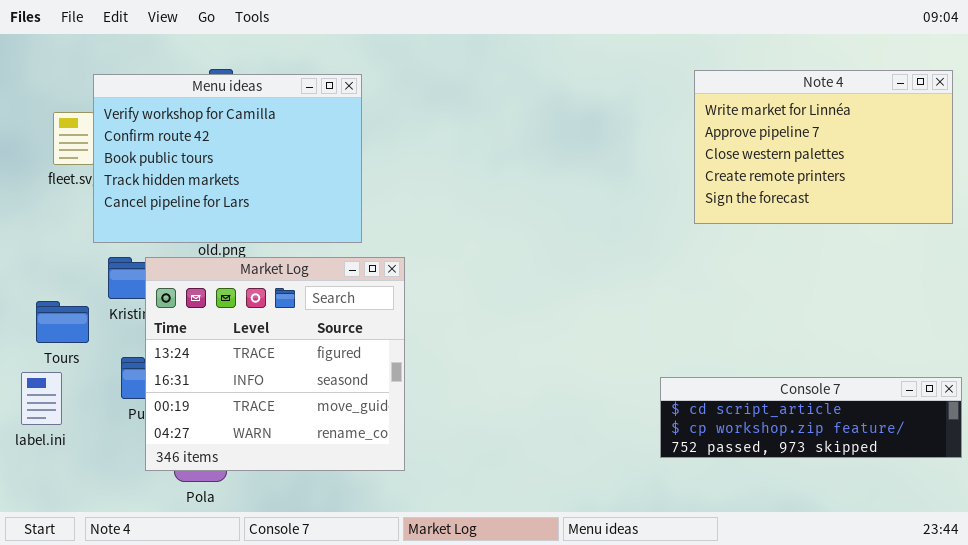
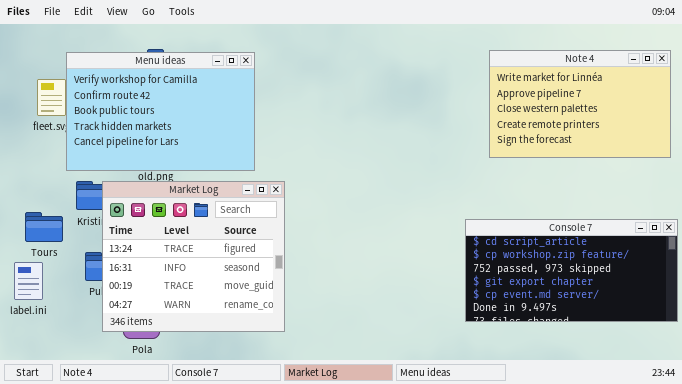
Console 7: [660,377,962,458] -> [465,219,678,322], resized

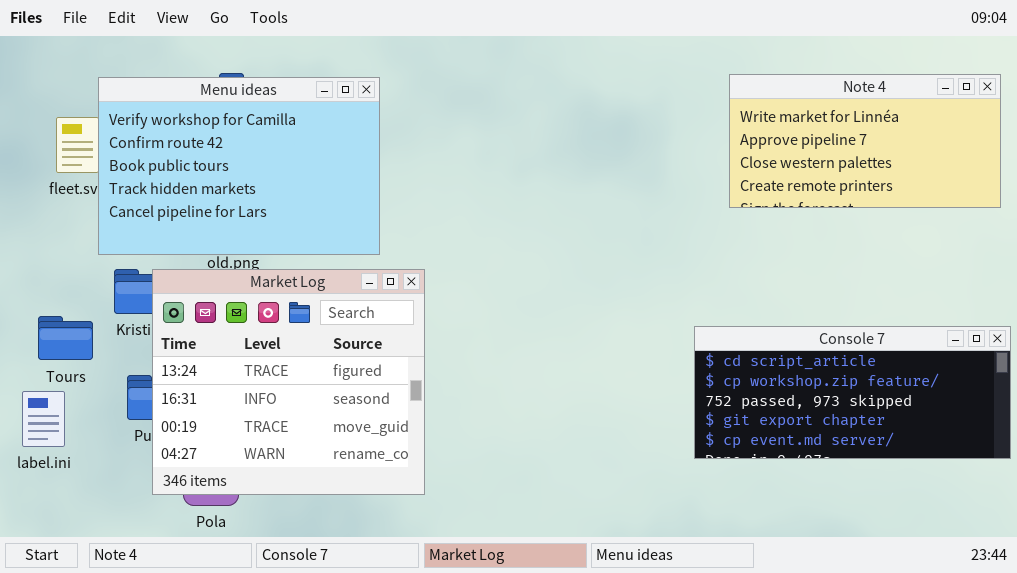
Note 4: [489,50,671,158] -> [729,74,1001,208], resized
Console 7: [465,219,678,322] -> [694,326,1011,459], resized

